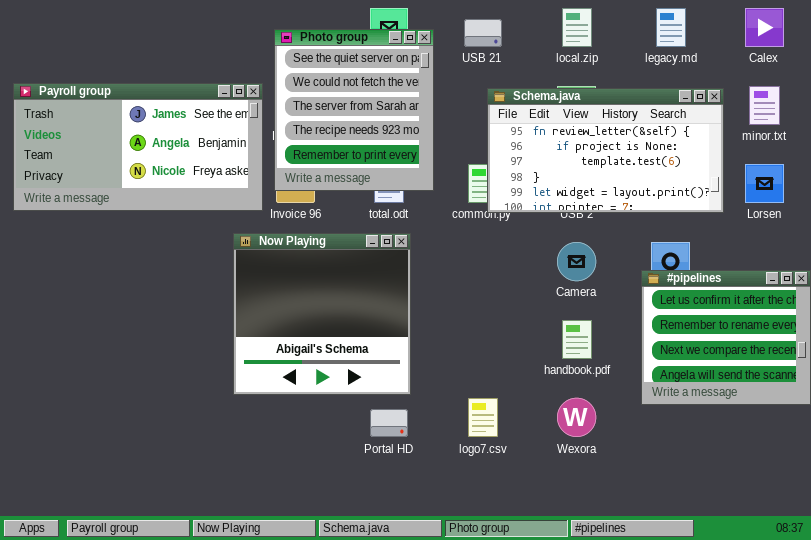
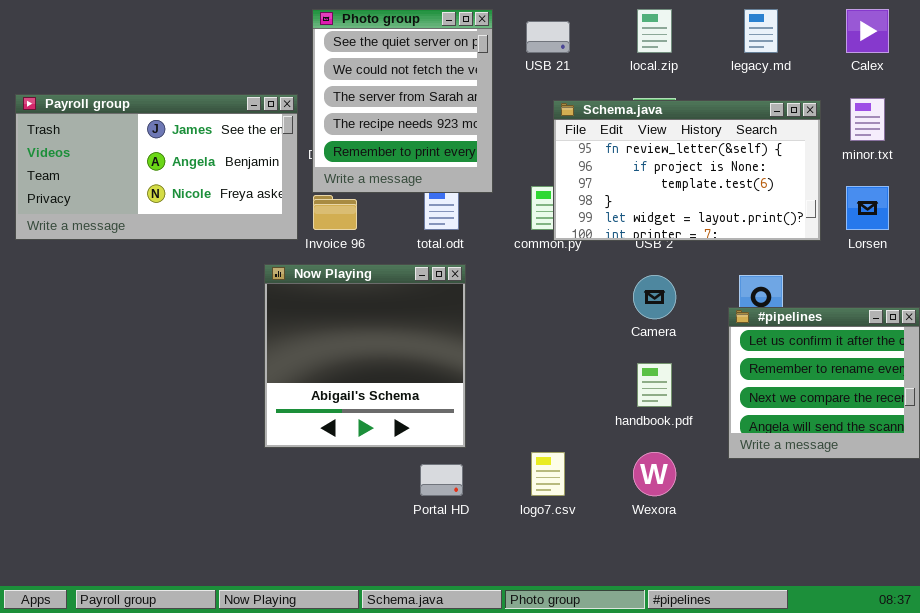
Photo group: [274,29,434,191] -> [312,9,493,193], moved

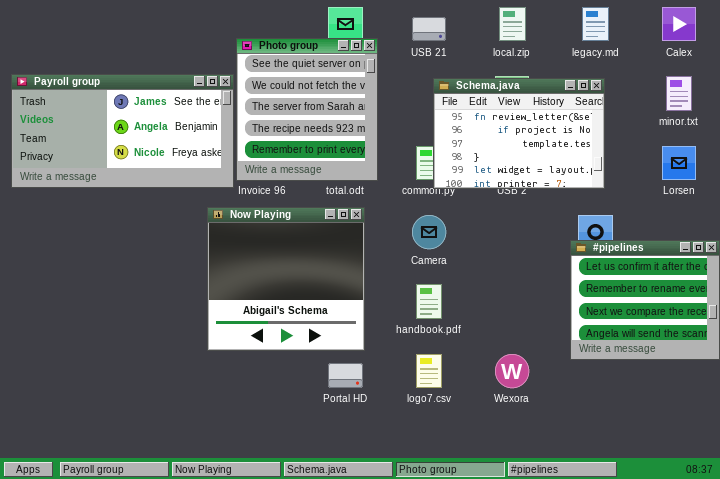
Photo group: [312,9,493,193] -> [236,38,378,181], moved
Schema.java: [553,100,821,241] -> [433,78,605,189], resized
Camera: [633,275,676,319] -> [412,215,446,249], moved
handbook.pdf: [637,363,672,407] -> [416,284,442,319], moved

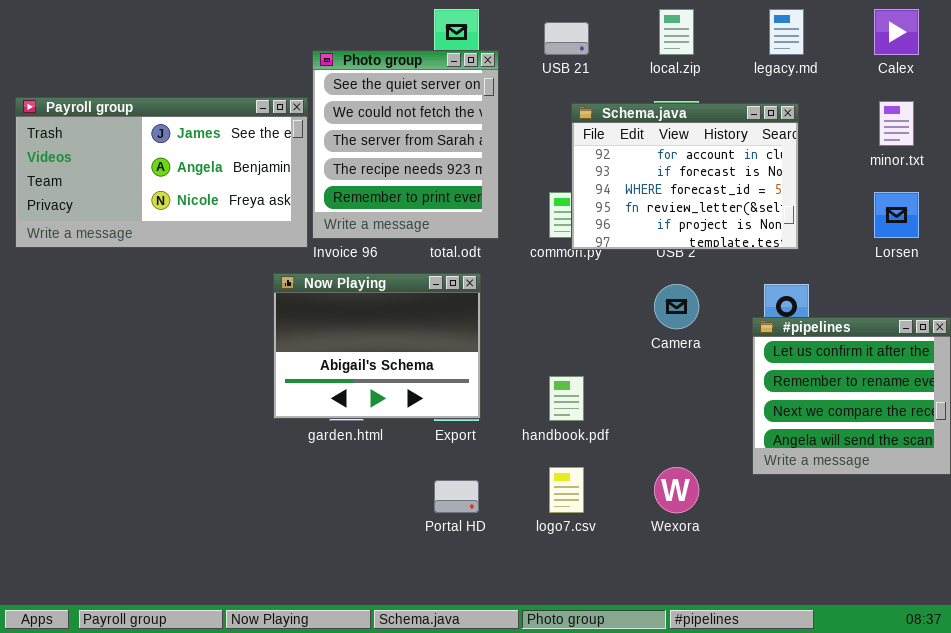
Schema.java: [433,78,605,189] -> [571,103,799,250], scrolled up 3 rows
Now Playing: [207,207,365,351] -> [273,273,481,419], resized
Camera: [412,215,446,249] -> [654,284,699,329], moved

